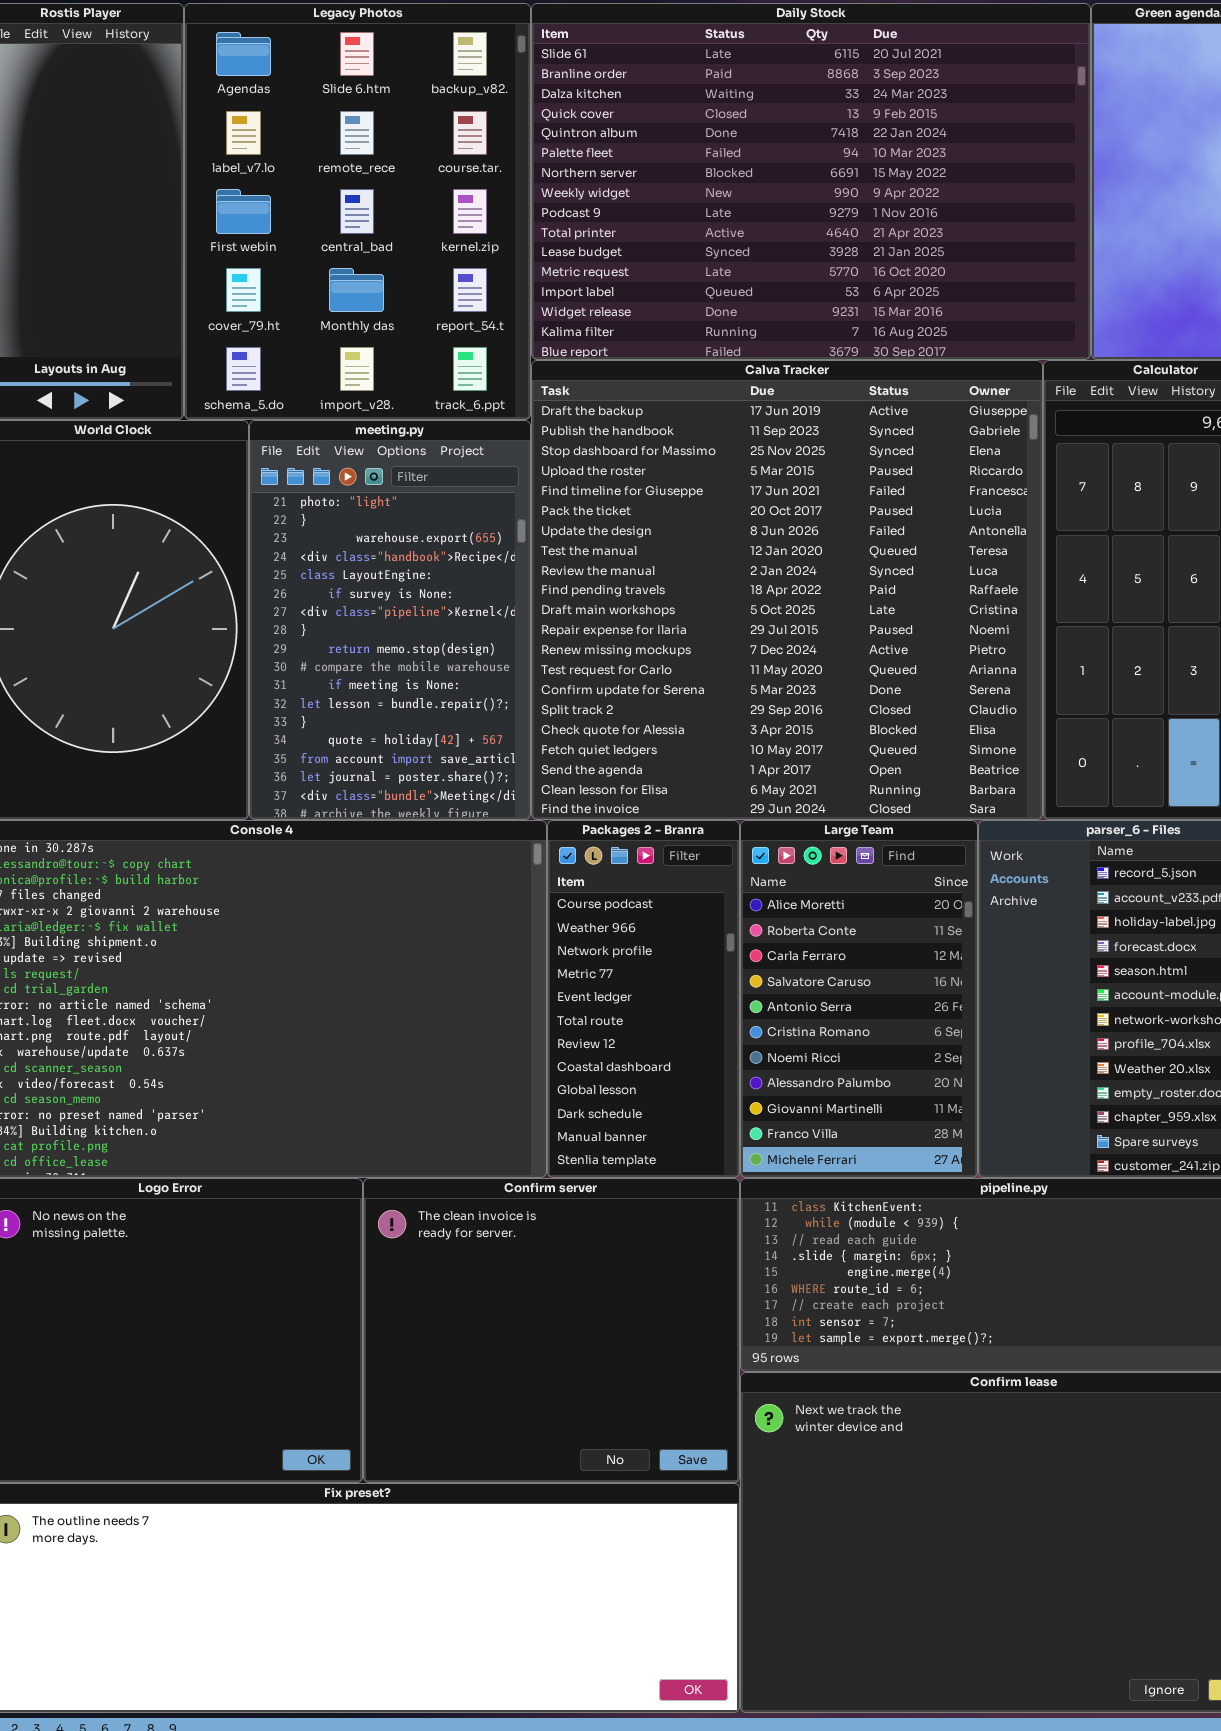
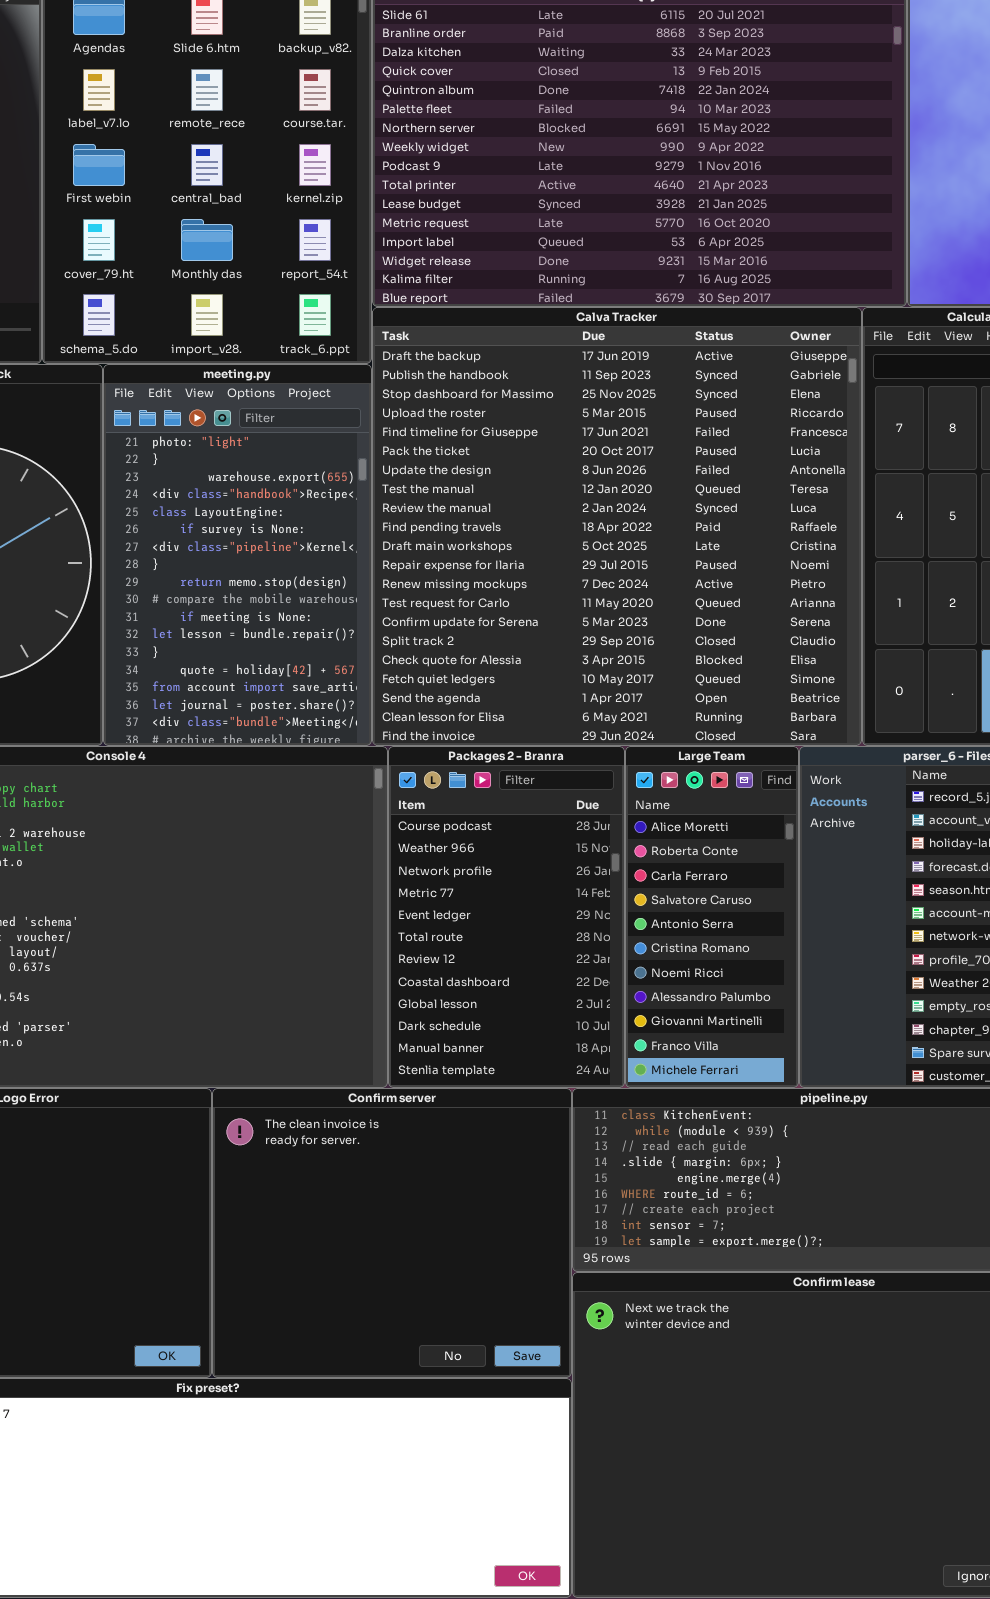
Packages 2 - Branra: [547,820,740,1178] -> [388,746,625,1088], resized
Large Team: [740,820,978,1178] -> [625,746,799,1088], resized

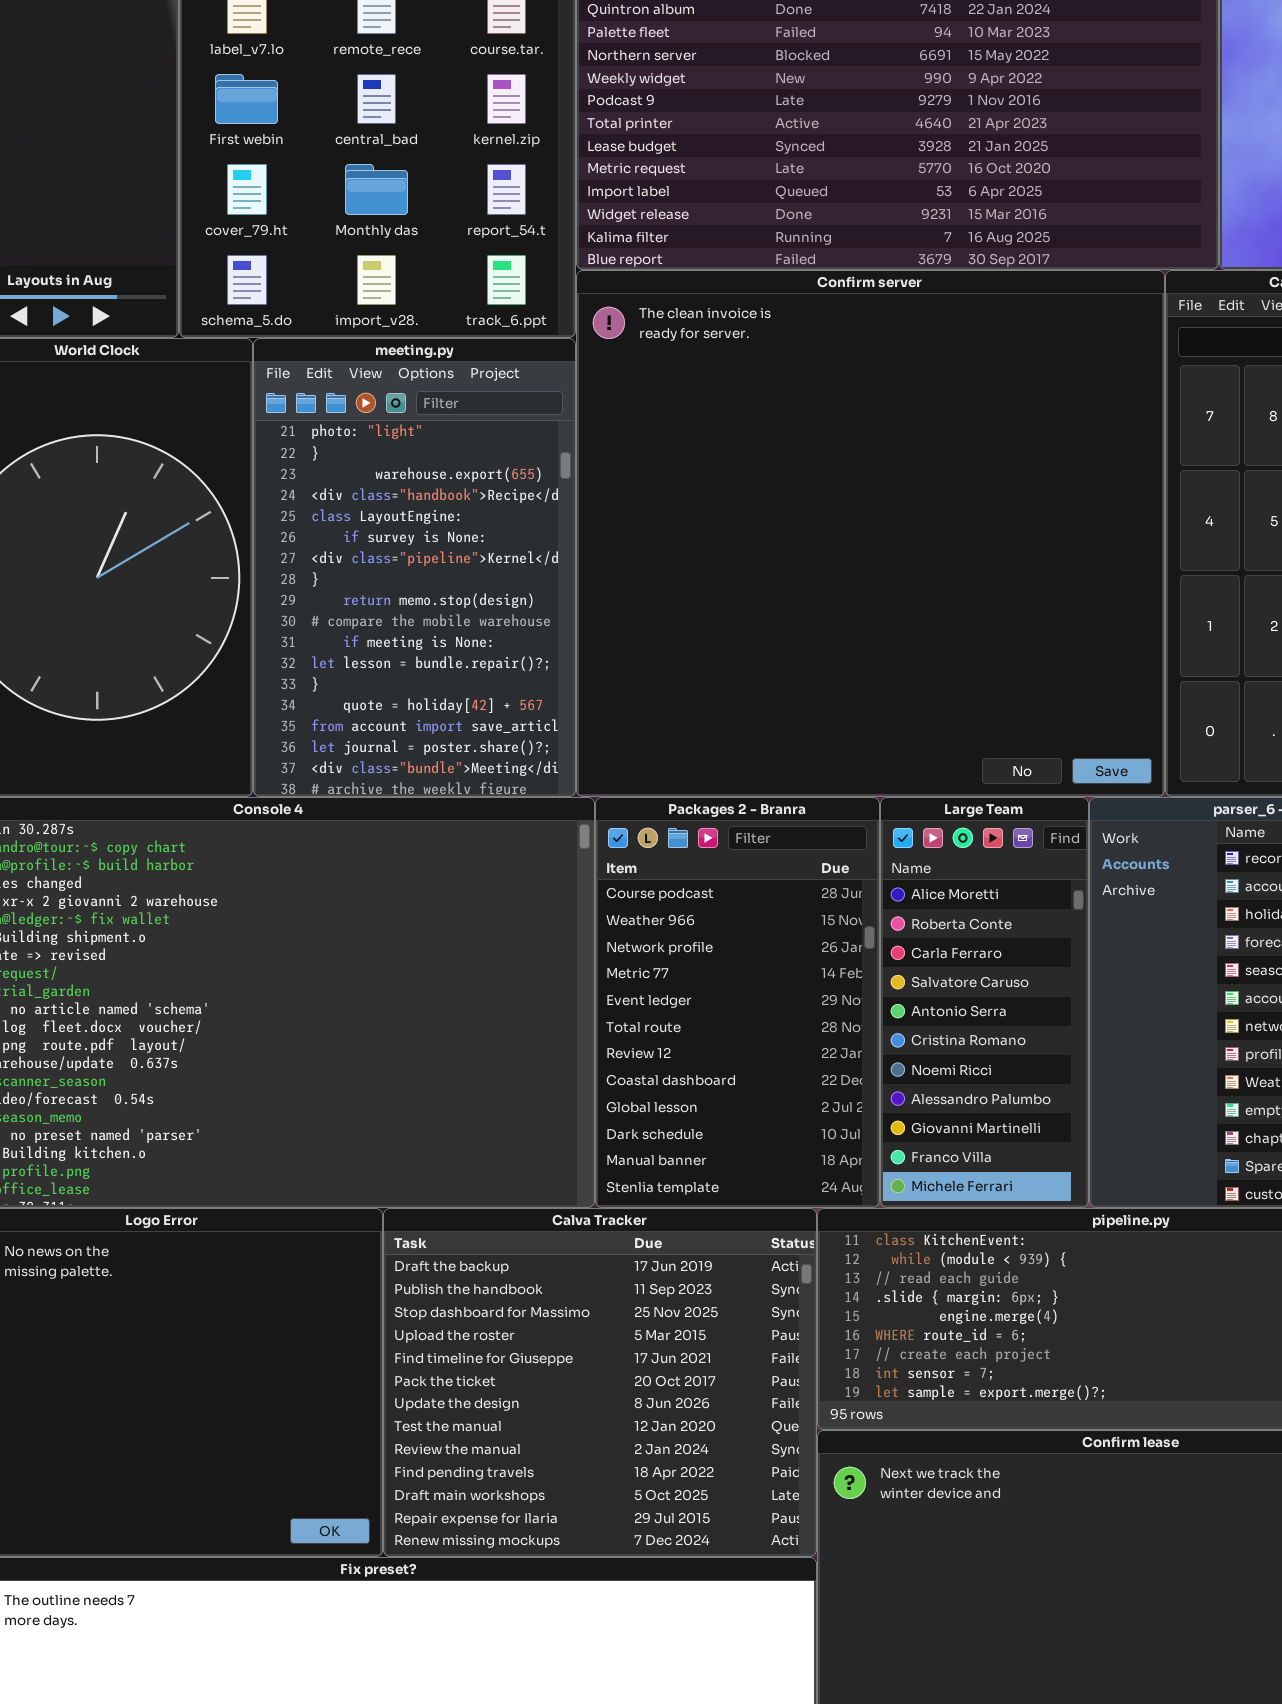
Calva Tracker: [372,307,862,746] -> [383,1208,817,1557], moved, resized
Confirm server: [212,1088,572,1378] -> [576,270,1165,797], moved, resized

